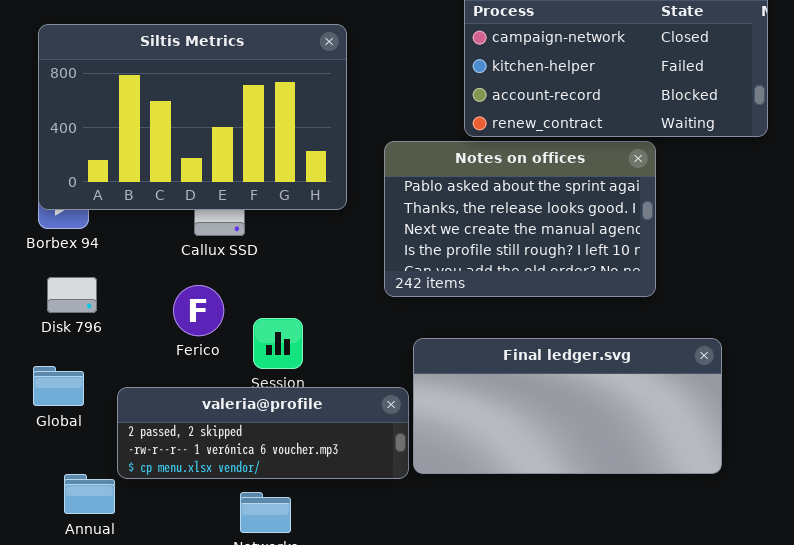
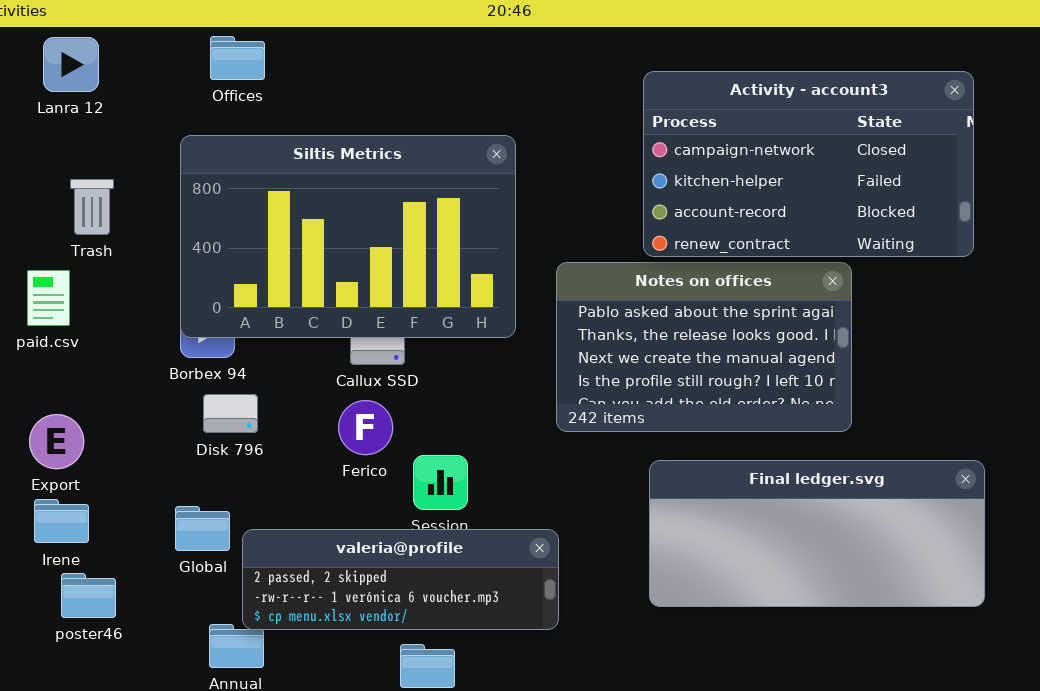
Disk 796: [47,277,97,313] -> [203,394,258,433], moved
Ferico: [173,285,224,336] -> [338,400,393,455], moved
Final ledger.svg: [413,338,722,474] -> [649,460,985,607], moved
valeria@profile: [117,387,409,479] -> [242,529,559,630], moved

